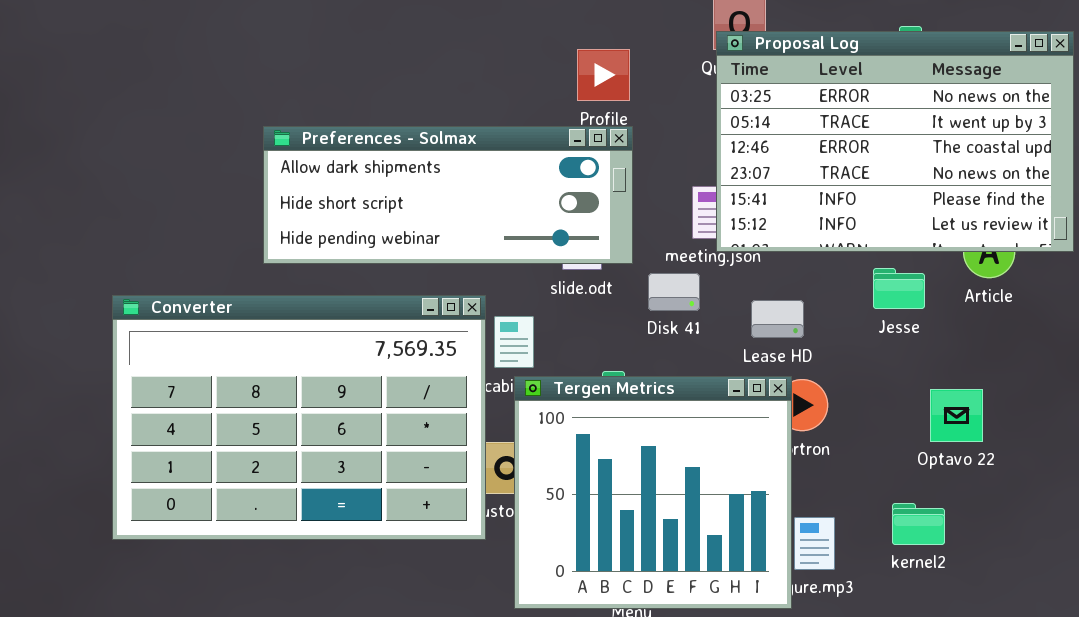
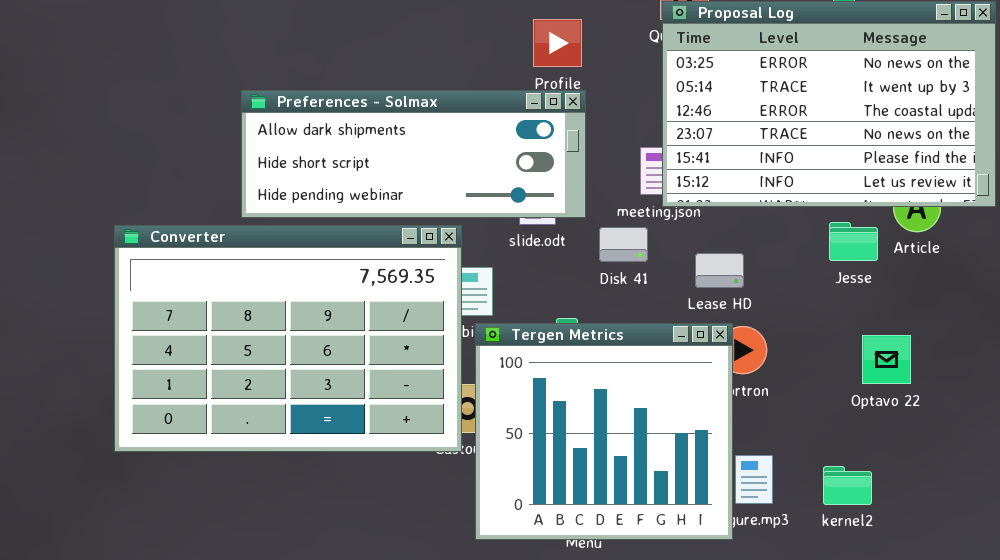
Jesse: [873,268,925,309] -> [829,222,878,261], moved
Converter: [112,295,486,540] -> [114,225,462,452], moved
kernel2: [892,503,945,545] -> [823,466,872,505], moved

